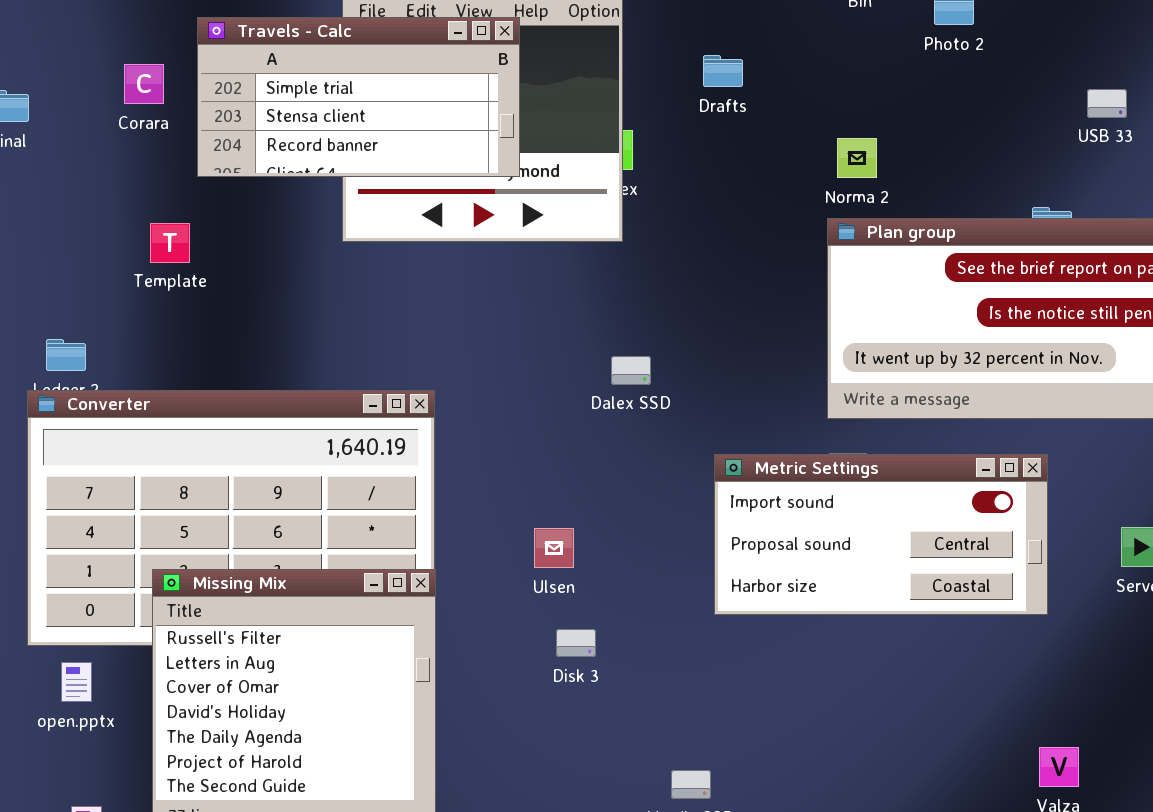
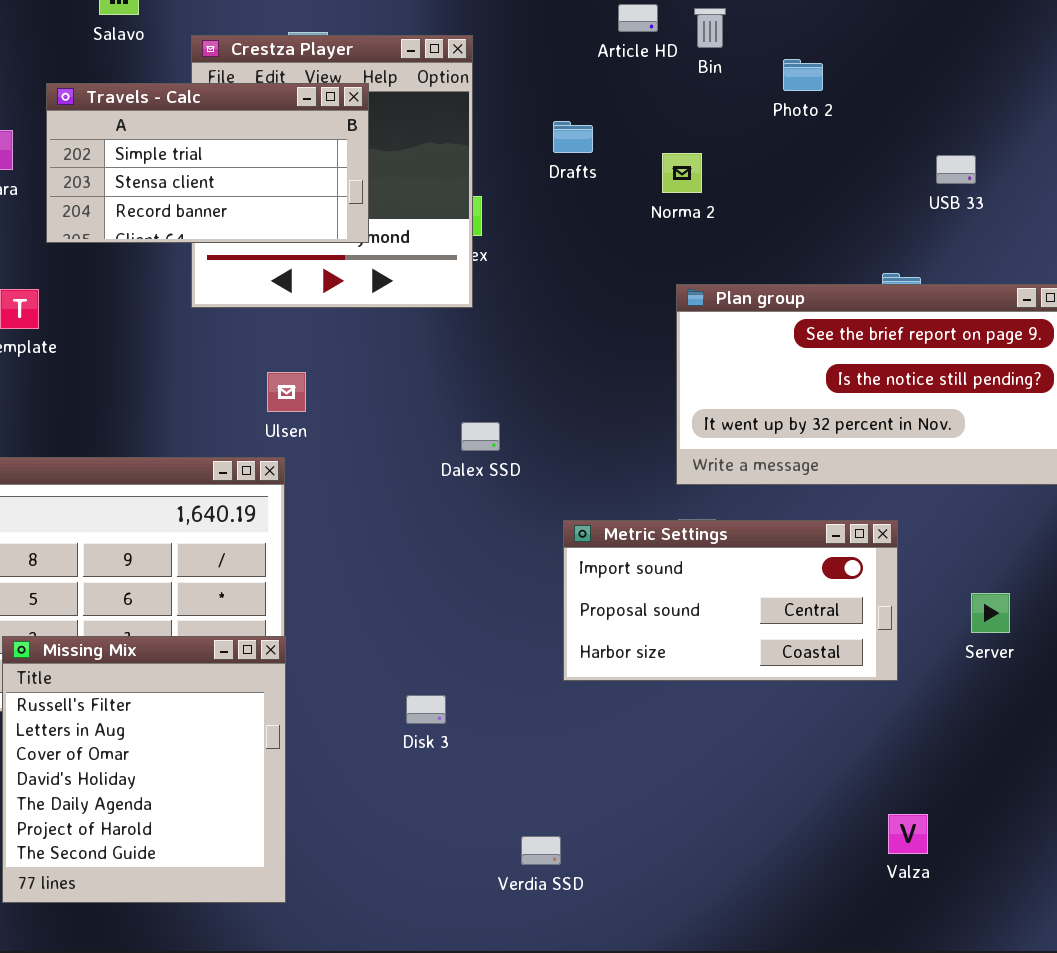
Norma 2: [837,138,877,178] -> [662,153,702,193], moved
Ulsen: [534,528,574,568] -> [267,372,306,412], moved

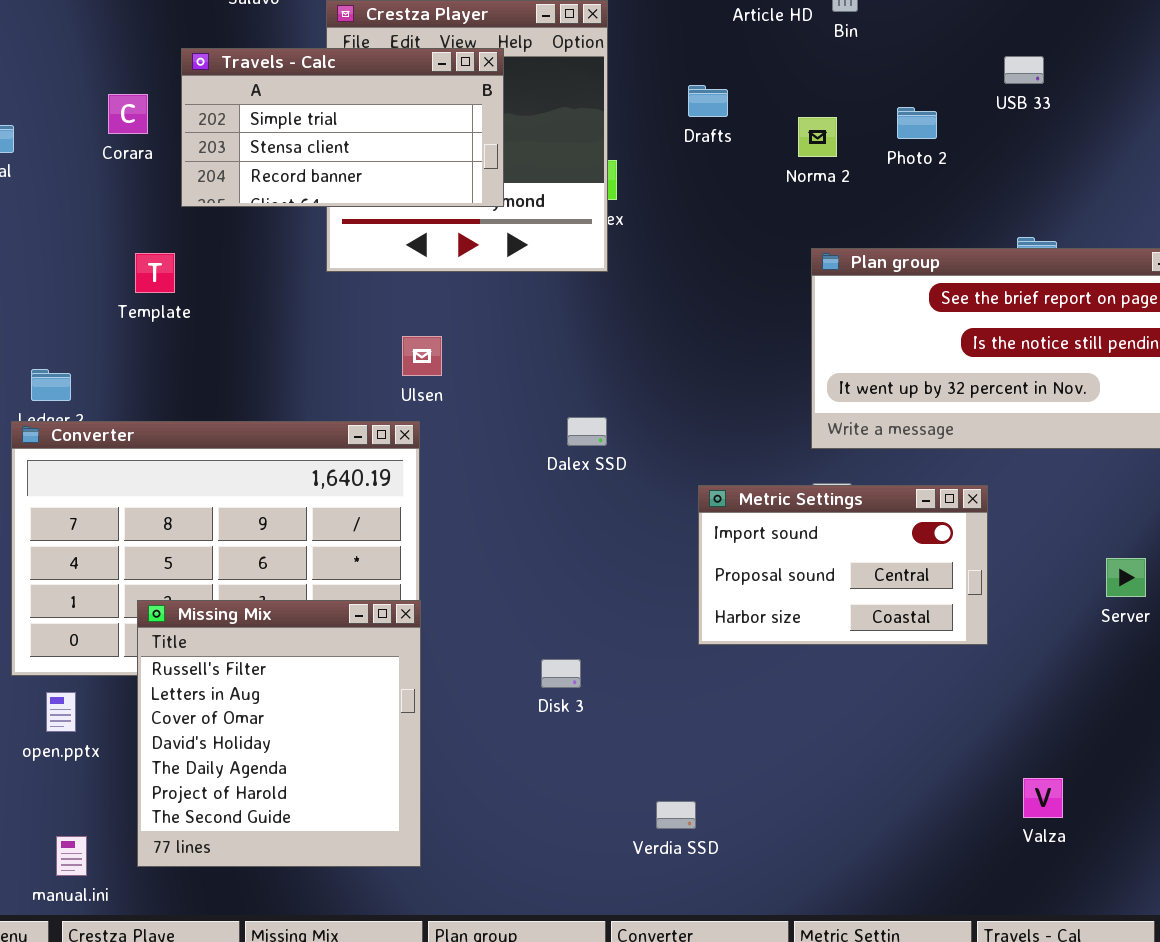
Photo 2: [783,59,823,91] -> [897,107,937,139], moved
USB 33: [936,155,976,184] -> [1004,56,1044,84], moved
Dalex SSD: [461,422,500,451] -> [567,417,607,446], moved
Metric Settings: [563,520,898,681] -> [698,485,988,645], resized

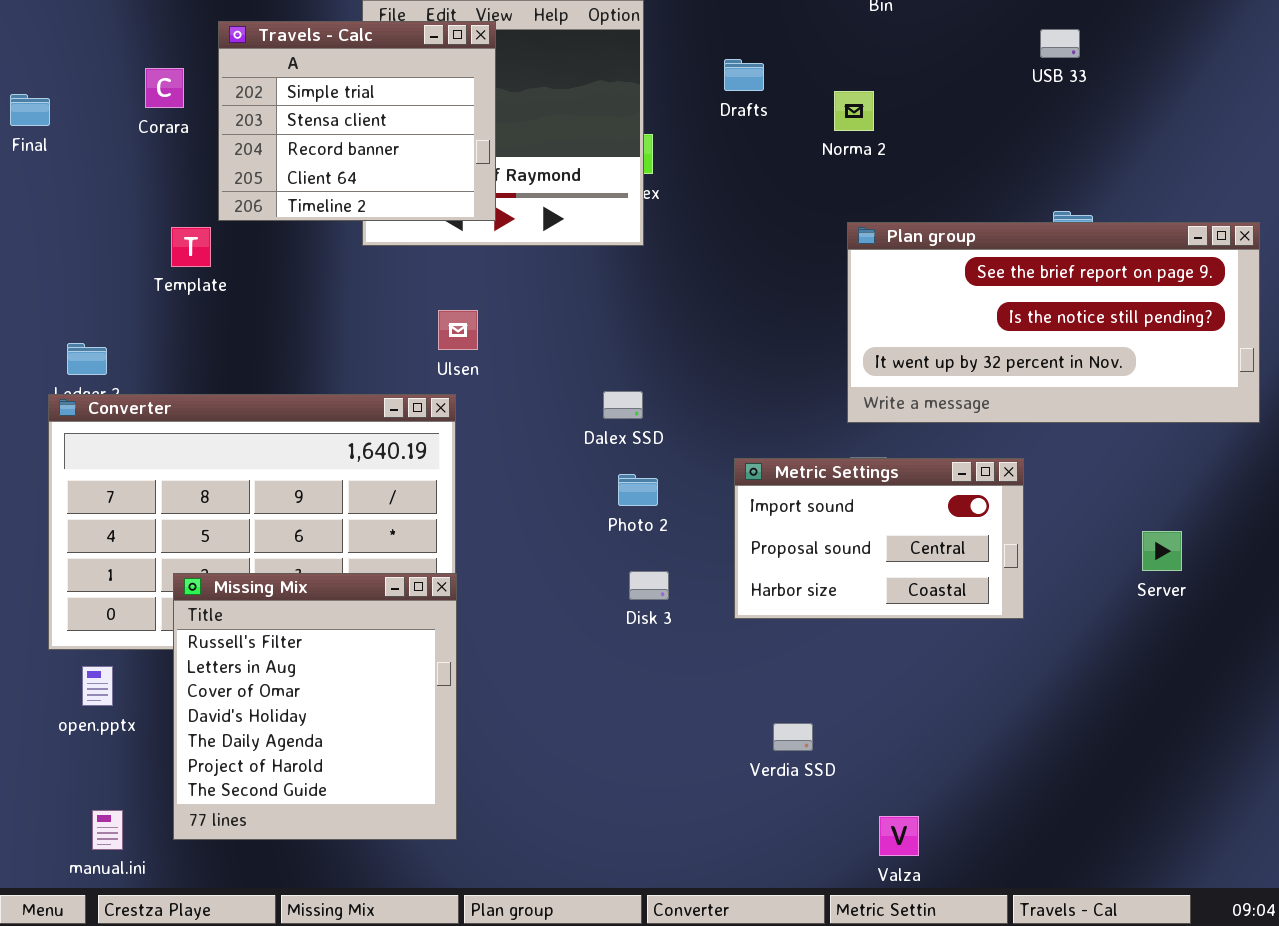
Travels - Calc: [181,48,504,207] -> [218,21,496,221], resized
Photo 2: [897,107,937,139] -> [618,474,658,506], moved
Disk 3: [541,659,581,688] -> [629,571,669,600], moved
Valza: [1023,778,1063,818] -> [879,816,919,856], moved
Verdia SSD: [656,801,696,829] -> [773,723,813,751], moved

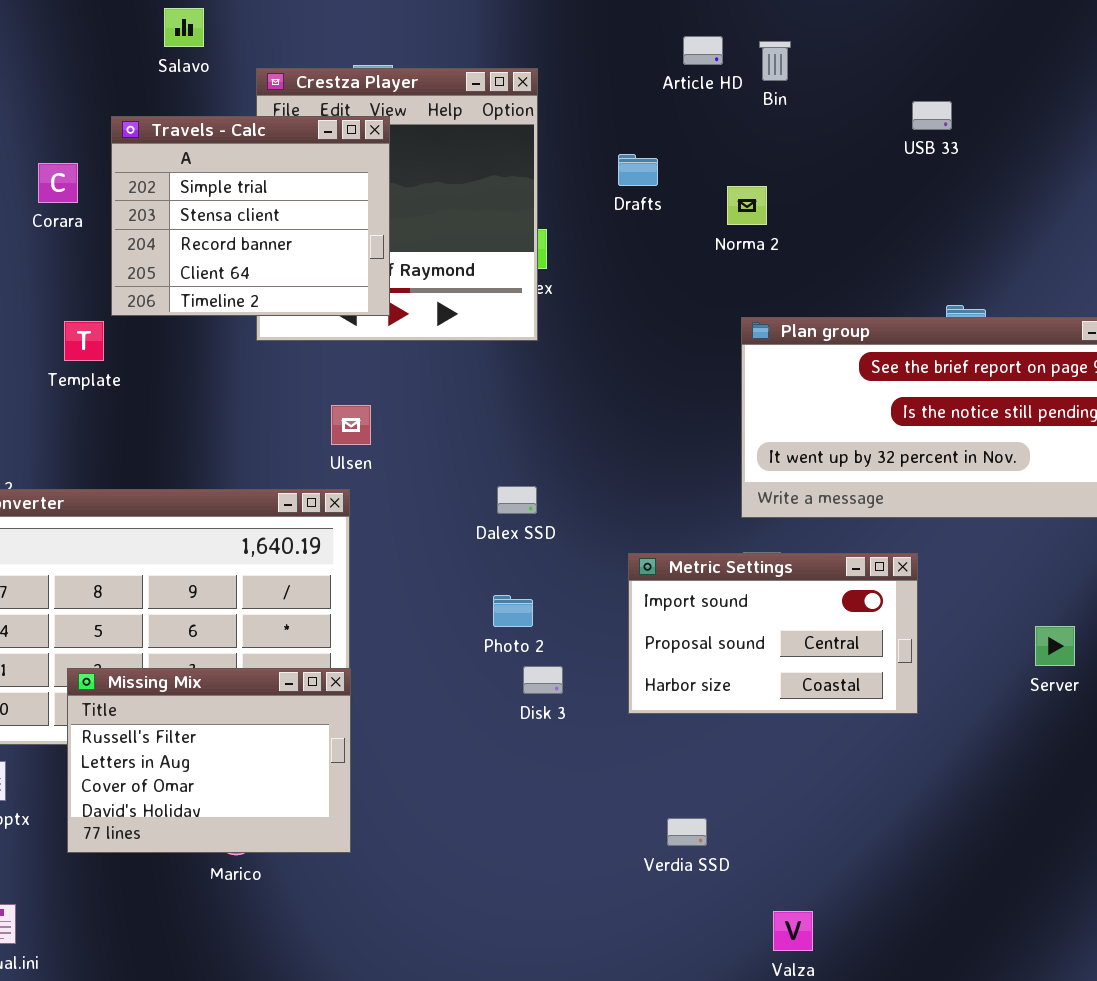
USB 33: [1040,29,1080,58] -> [912,101,952,130], moved
Photo 2: [618,474,658,506] -> [493,595,533,627], moved
Missing Mix: [173,573,457,840] -> [67,668,351,853], resized

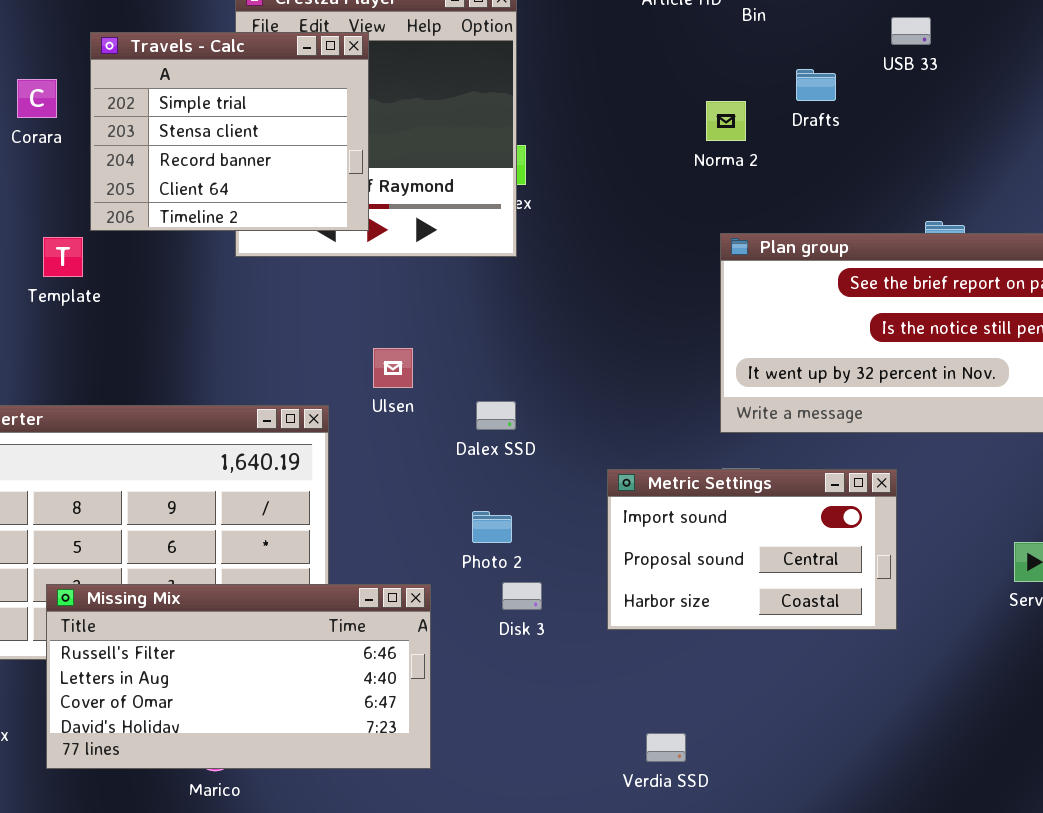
Drafts: [618,154,658,186] -> [796,69,836,101], moved
Ulsen: [331,405,371,445] -> [373,348,413,388], moved
Missing Mix: [67,668,351,853] -> [46,584,431,769], resized

